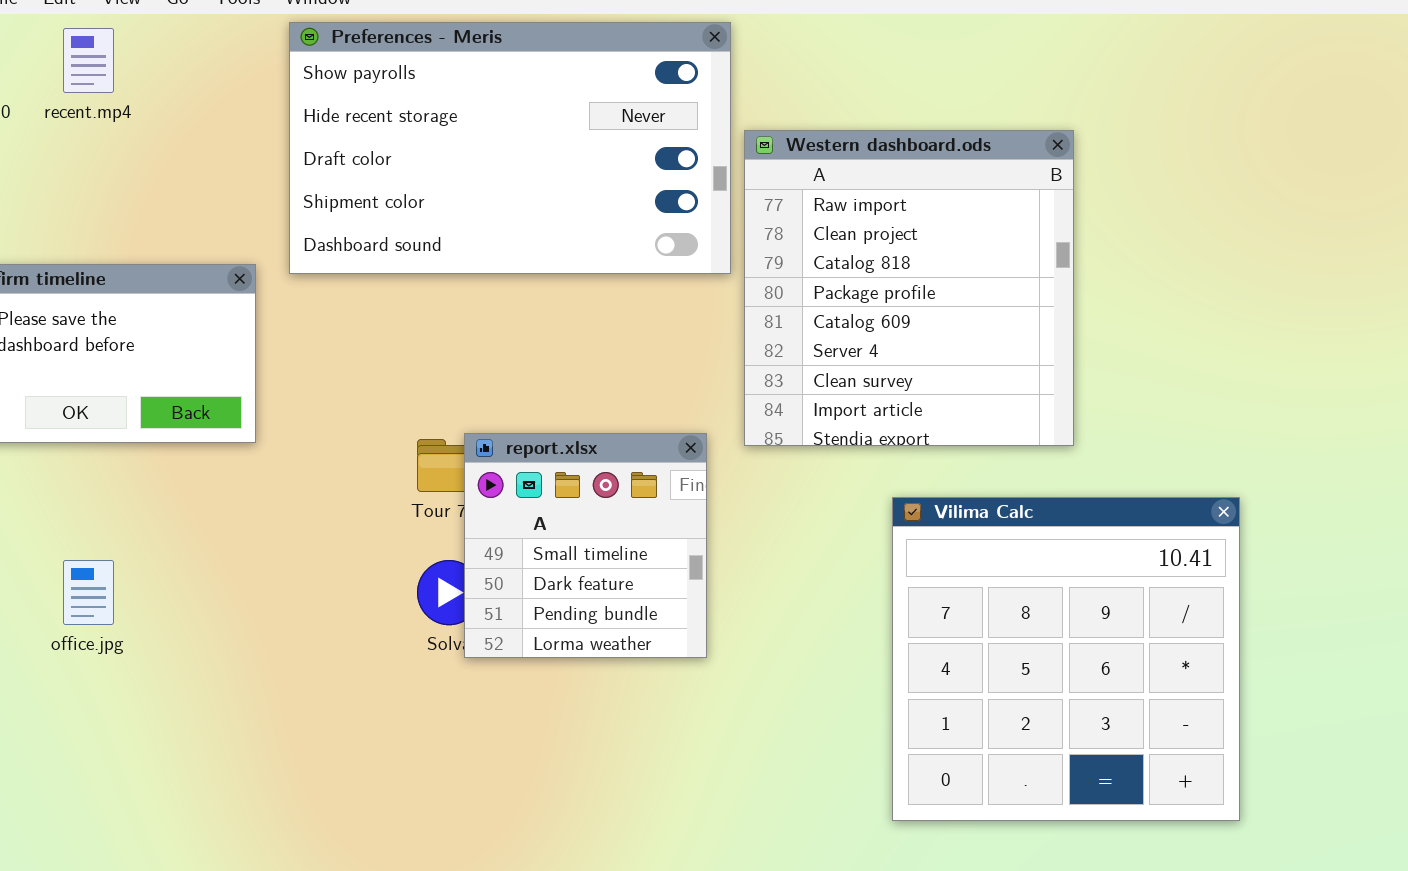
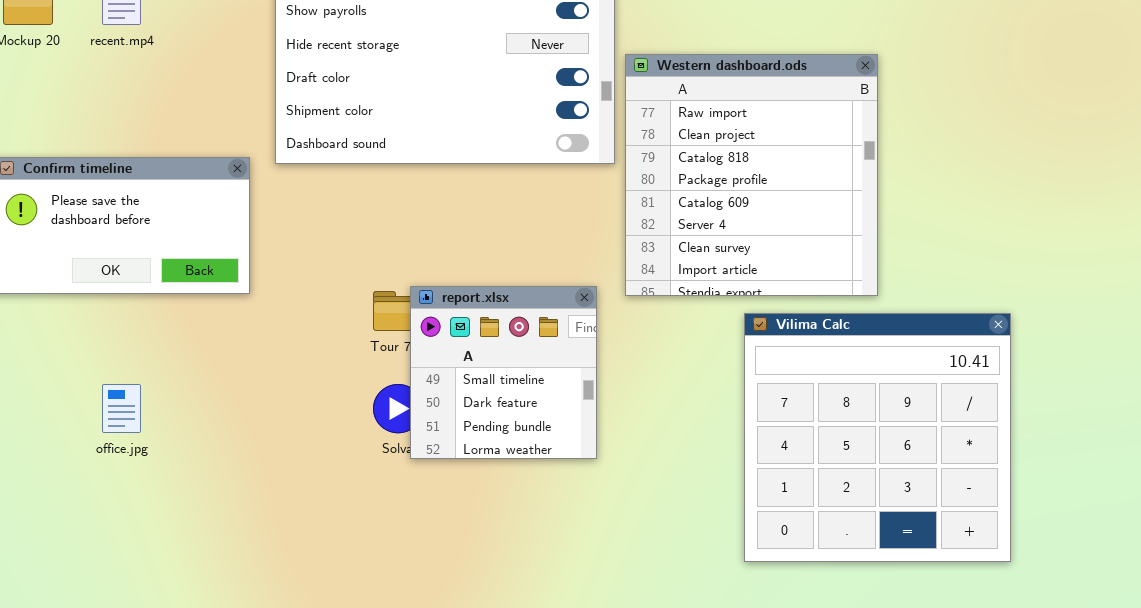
Vilima Calc: [892,497,1240,821] -> [744,313,1011,562], moved

